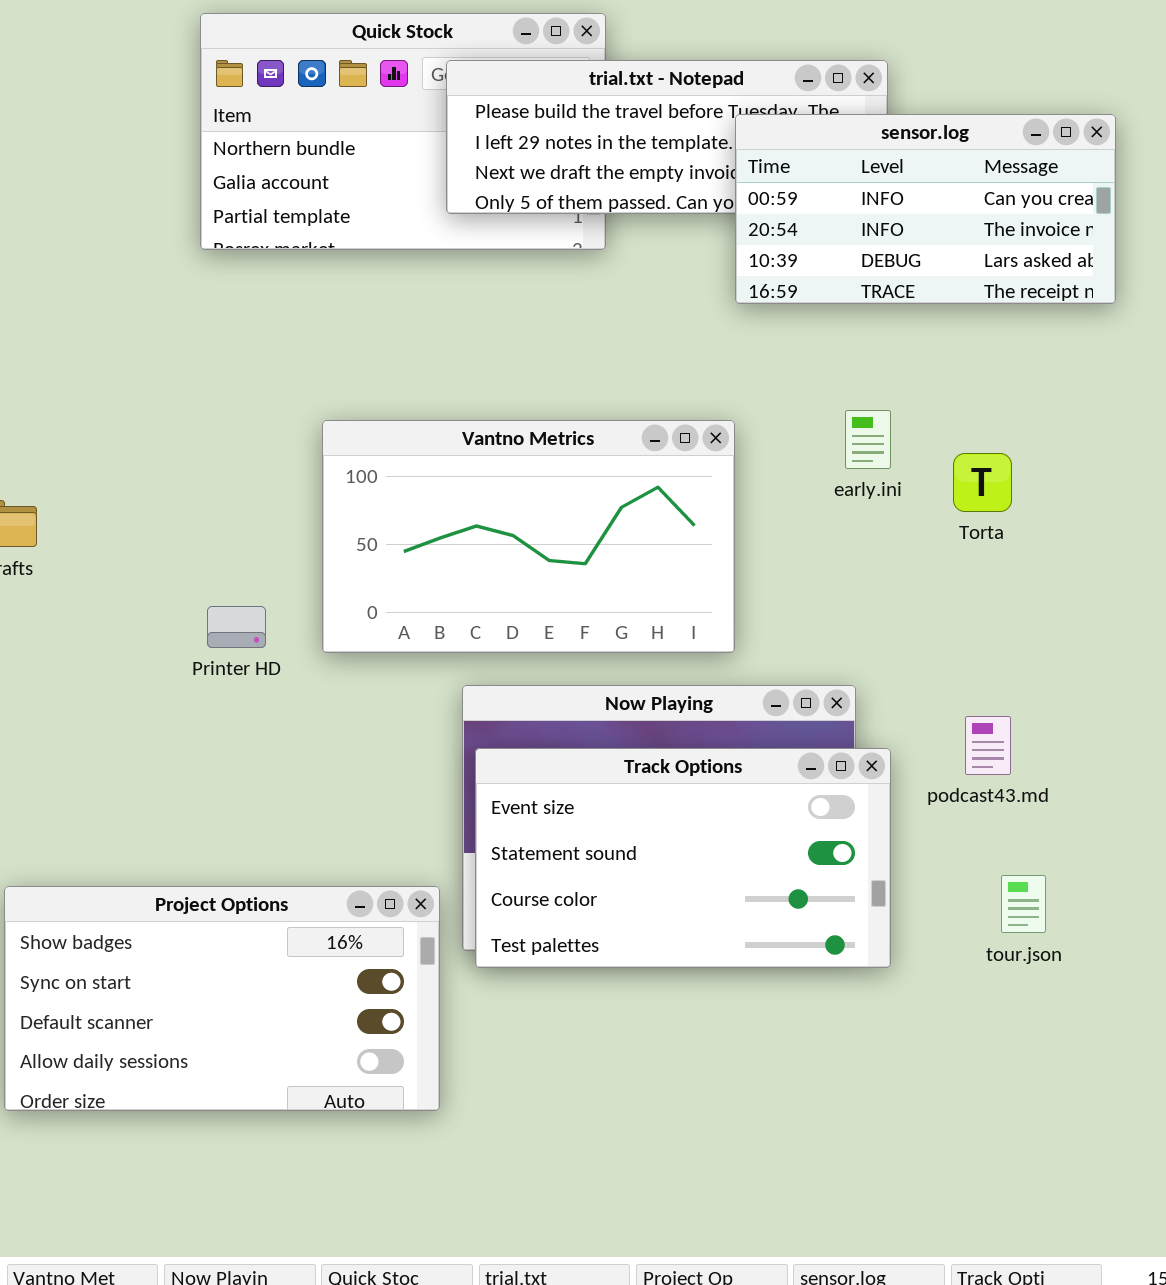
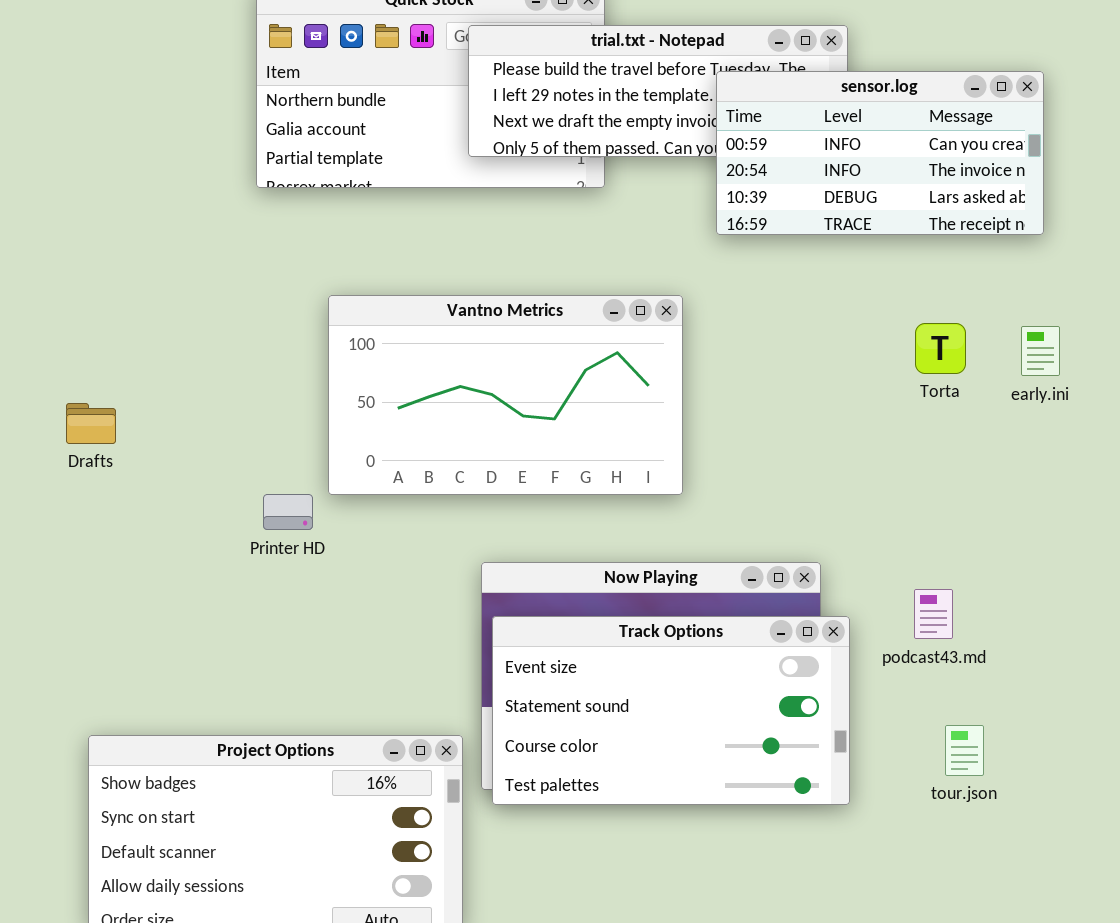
early.ini: [845,410,891,469] -> [1021,326,1060,376], moved
Vantno Metrics: [322,420,735,653] -> [328,295,683,495], moved
Torta: [953,453,1012,512] -> [915,323,966,374], moved

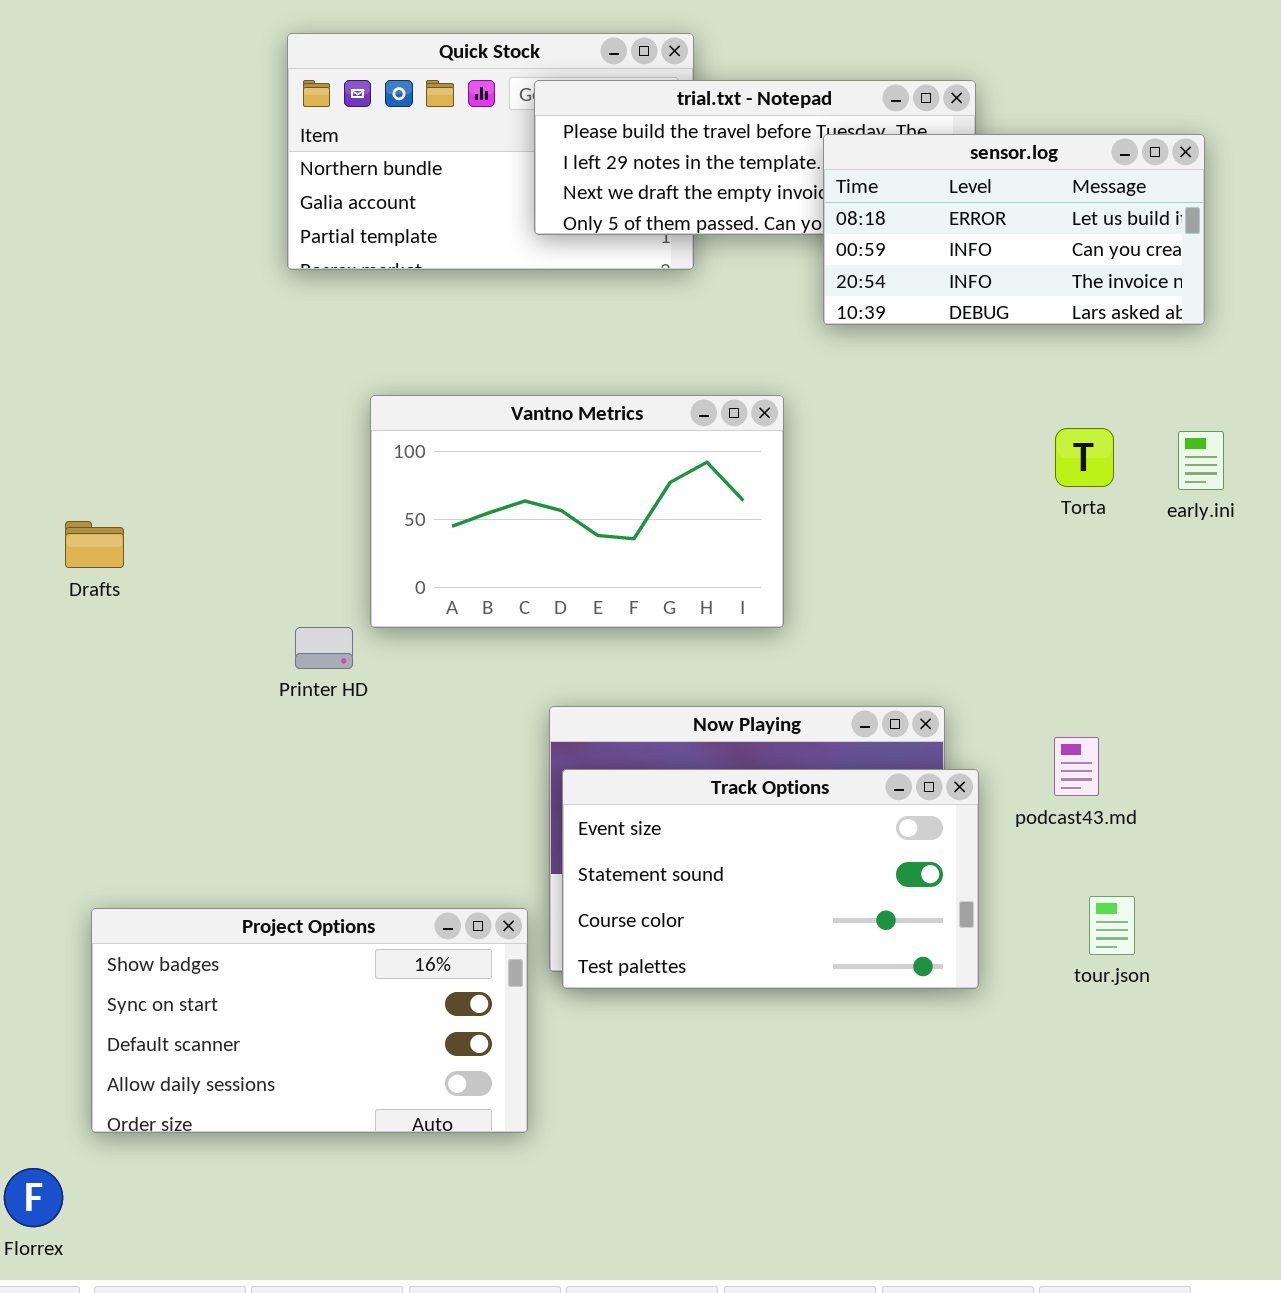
sensor.log: [716,71,1044,235] -> [823,134,1205,325], scrolled up 1 row

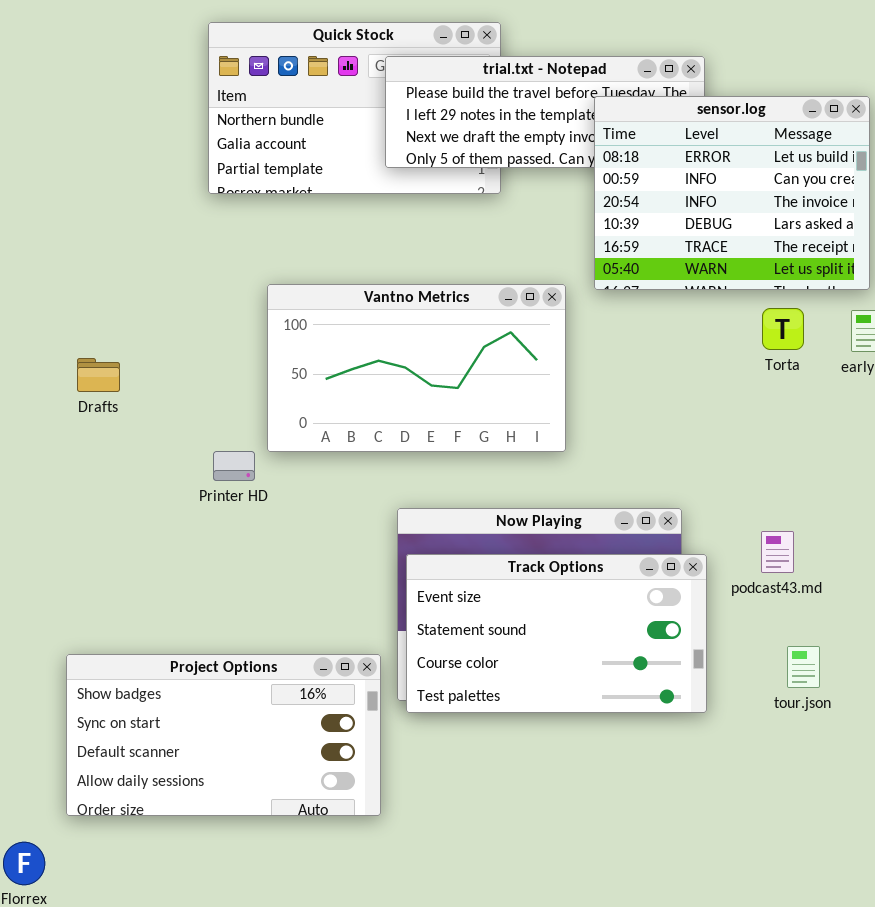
sensor.log: [823,134,1205,325] -> [594,96,870,290], resized
Drafts: [65,521,124,568] -> [77,358,120,392], moved

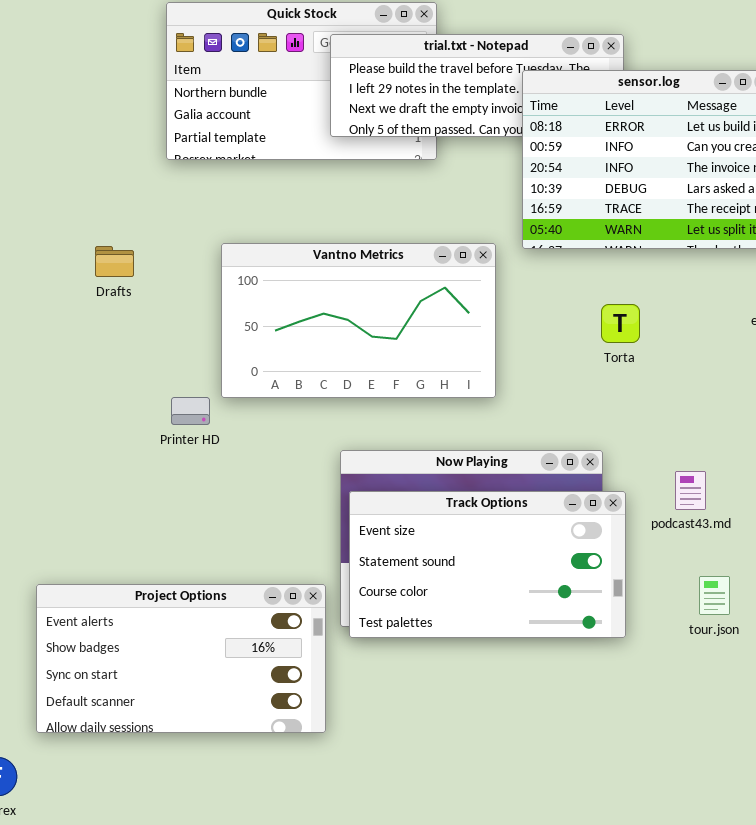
Torta: [762,308,804,350] -> [601,304,640,343], moved
Drafts: [77,358,120,392] -> [95,246,134,277], moved
Project Options: [66,654,381,816] -> [36,584,326,733], scrolled up 1 row

